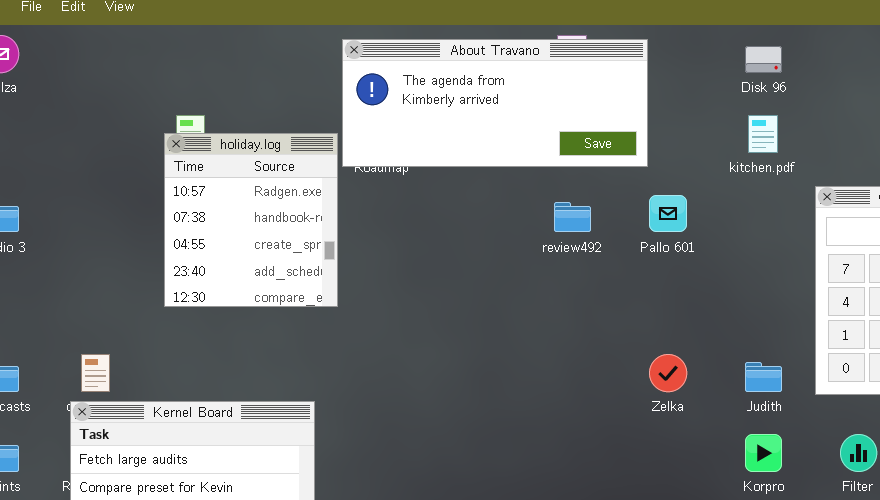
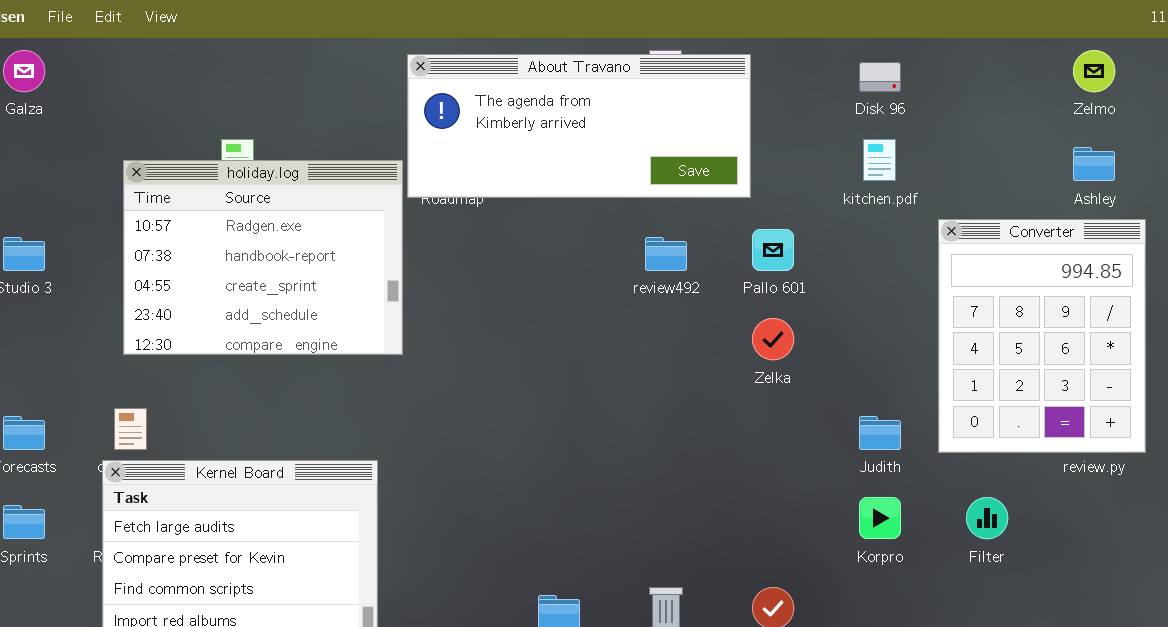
holiday.log: [164,133,338,307] -> [123,160,403,355], resized
Zelka: [649,354,687,392] -> [752,318,794,360], moved

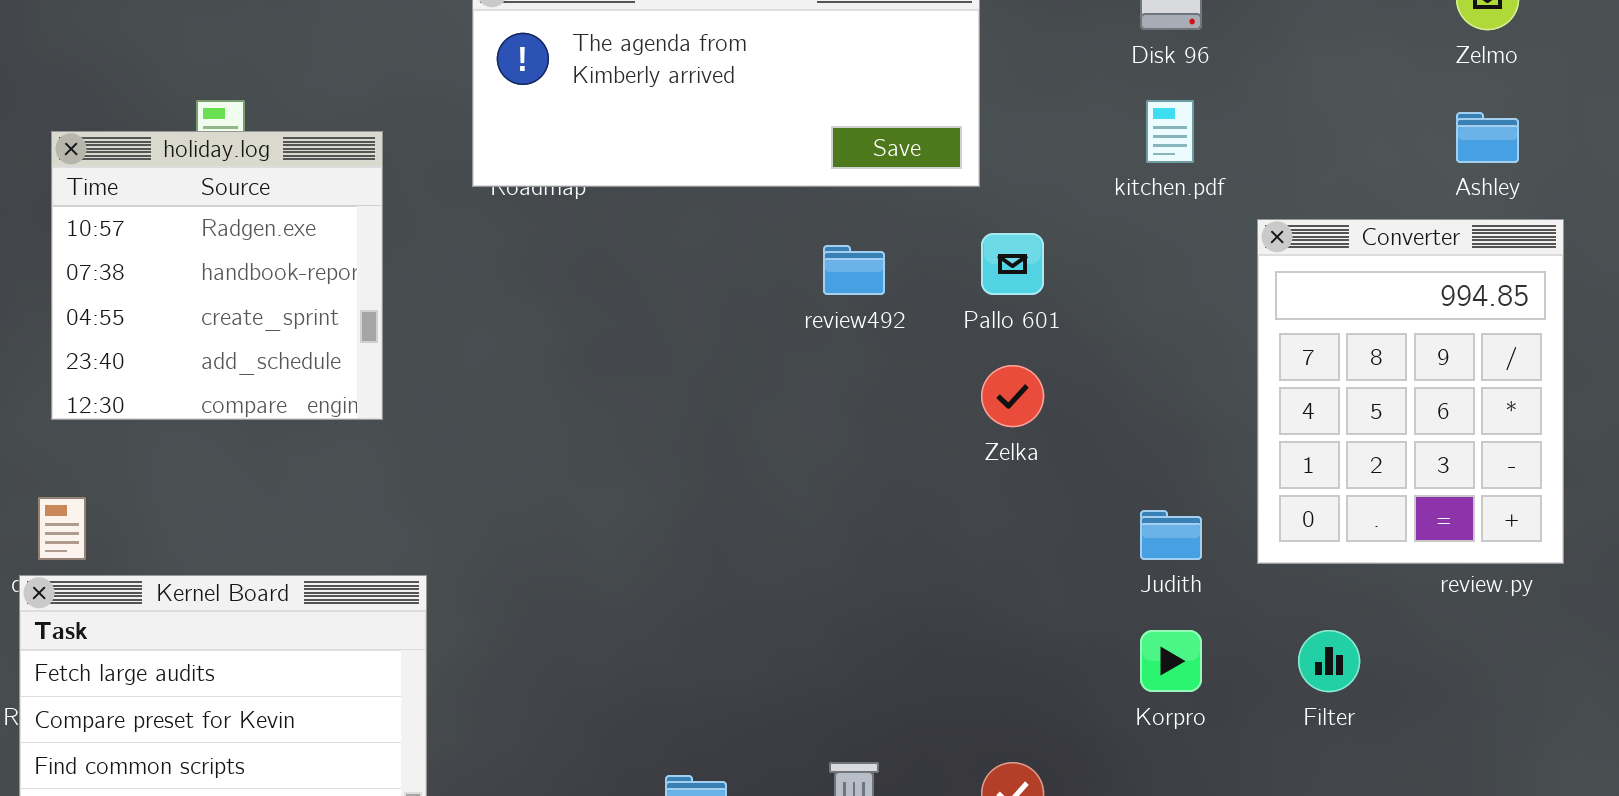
holiday.log: [123,160,403,355] -> [51,131,383,420], resized

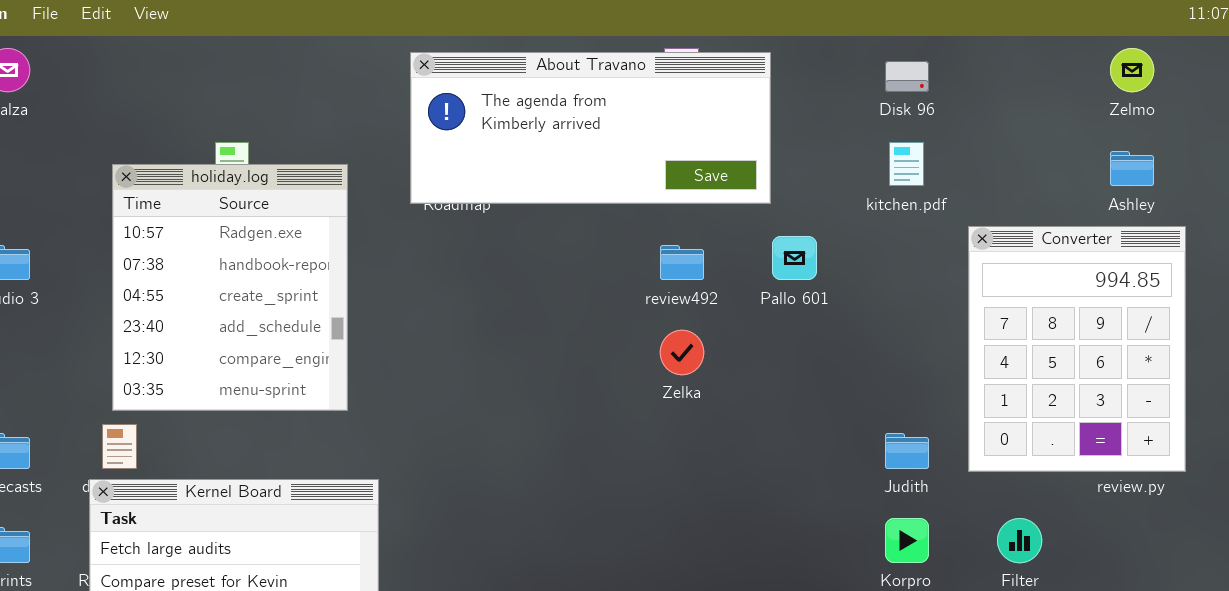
holiday.log: [51,131,383,420] -> [112,164,348,411], resized
Zelka: [981,365,1044,427] -> [660,330,704,375], moved

